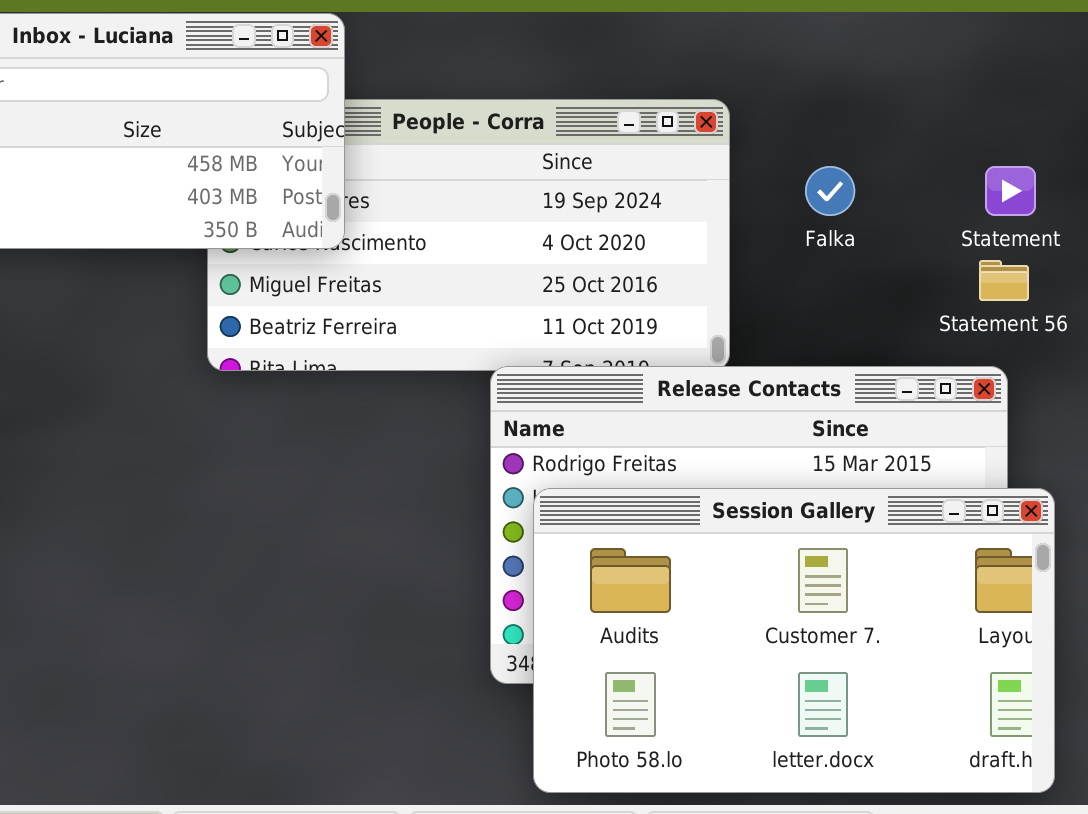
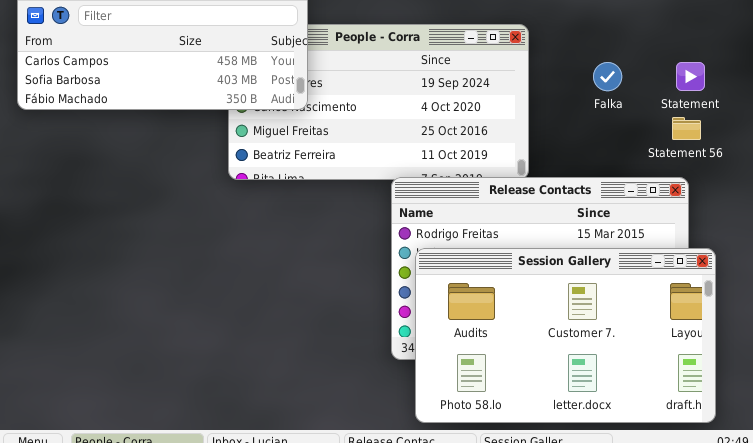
Falka: [805,166,855,216] -> [593,62,622,91], moved

